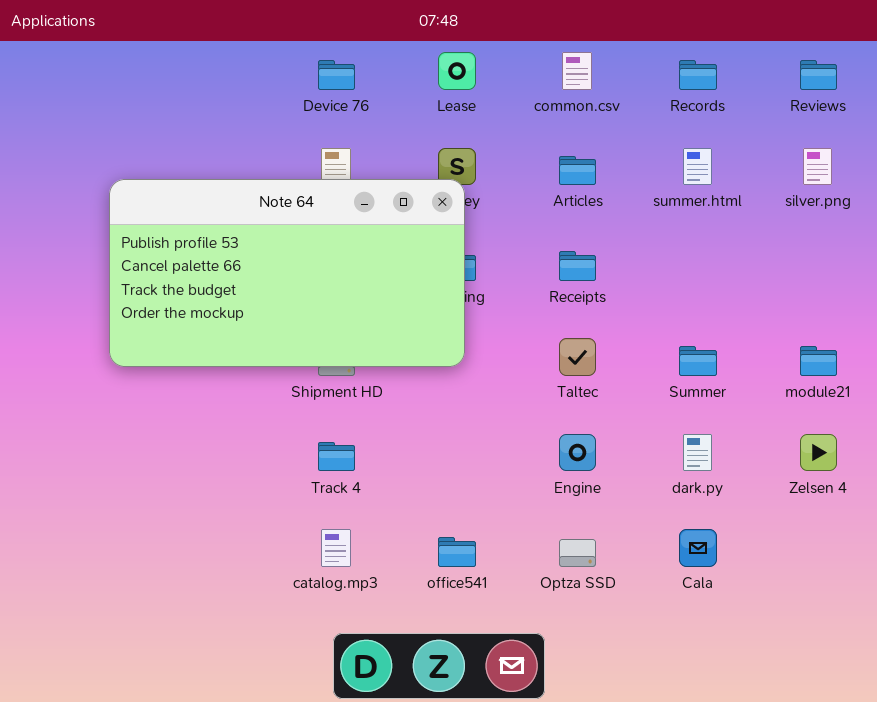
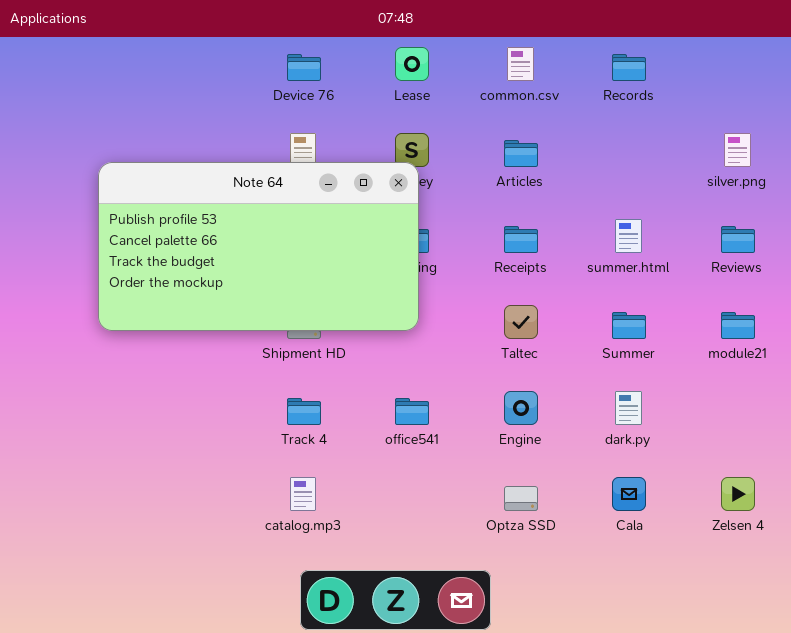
Reviews: [800,60,837,90] -> [721,226,755,253], moved
summer.html: [683,148,712,185] -> [615,219,642,253], moved
Zelsen 4: [800,434,837,471] -> [721,477,755,511], moved
office541: [438,537,476,567] -> [395,398,429,425], moved

